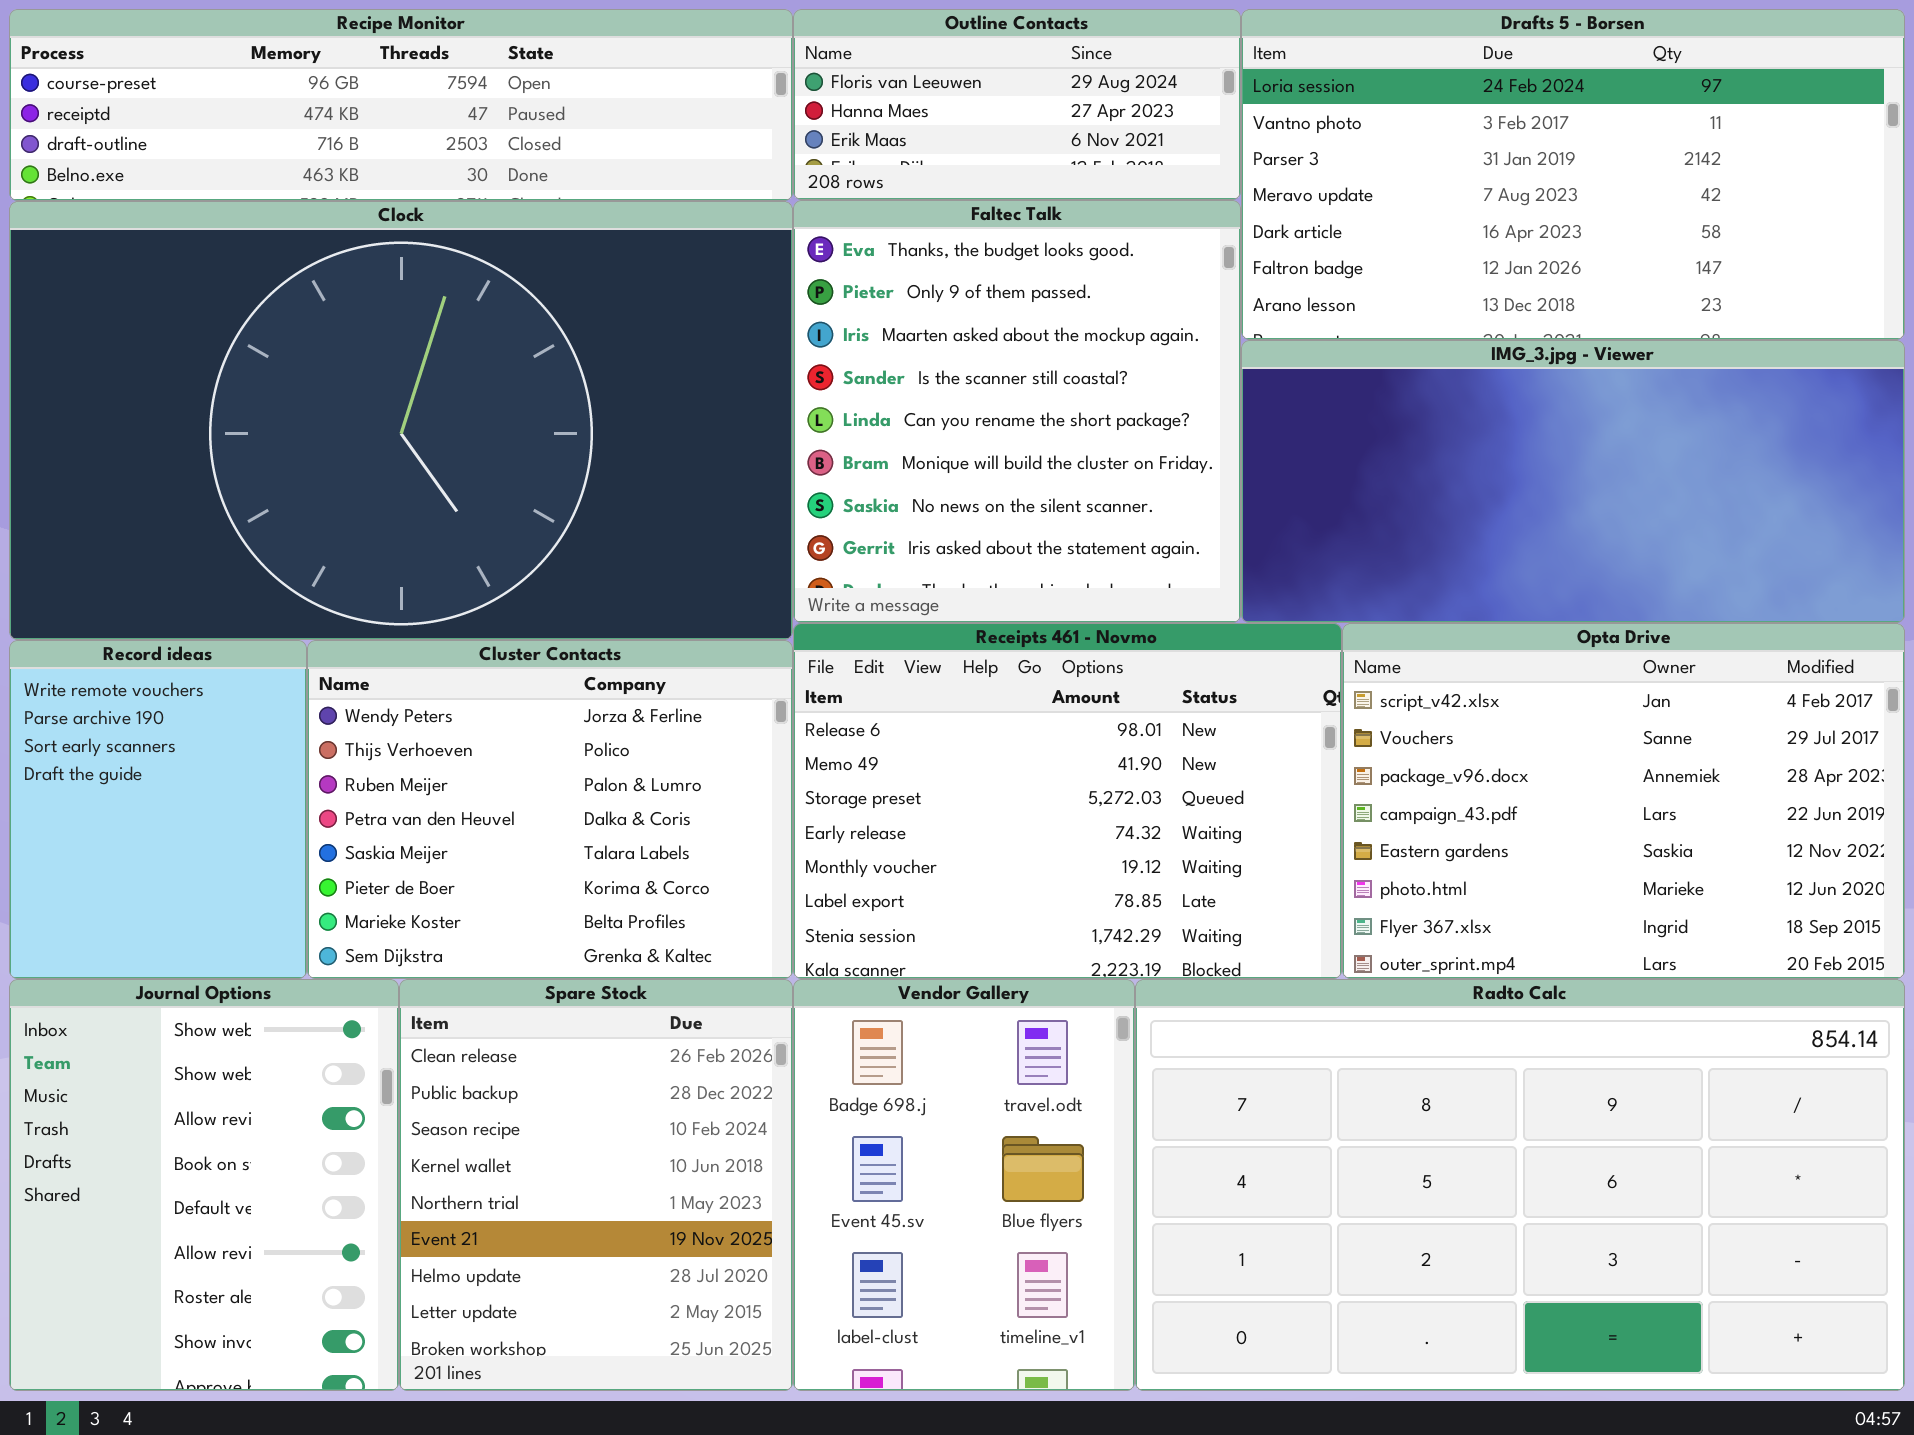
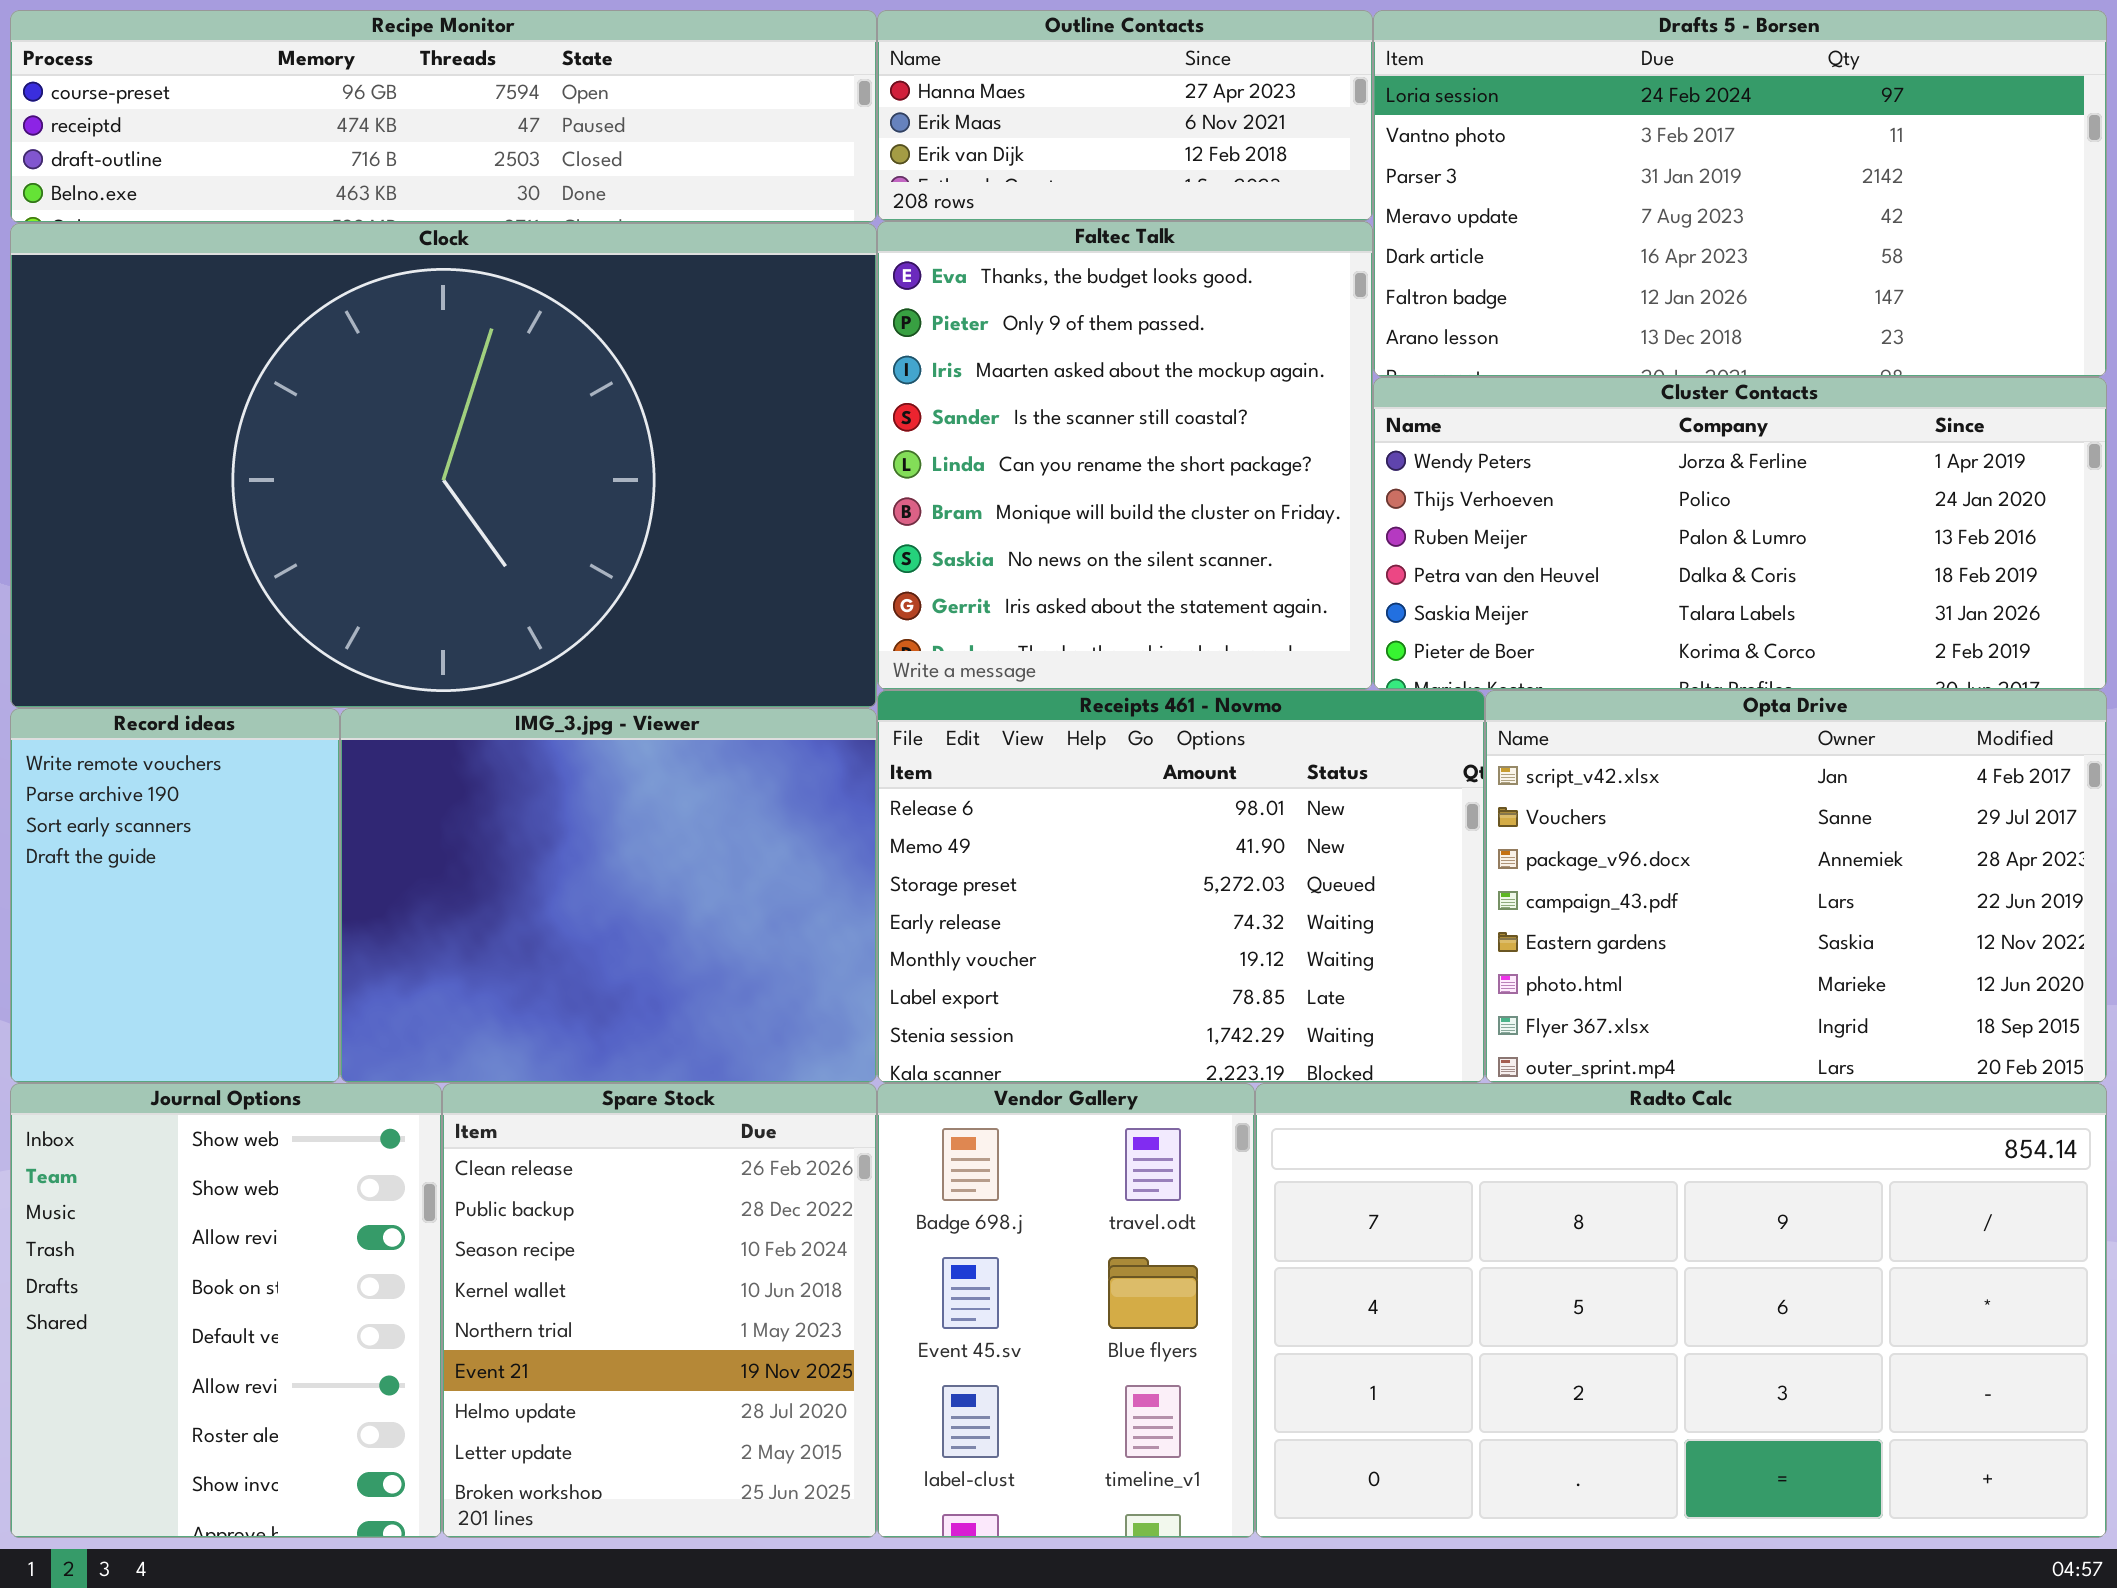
Outline Contacts: [793,9,1241,200] -> [877,10,1373,221], scrolled down 1 row
IMG_3.jpg - Viewer: [1241,340,1905,623] -> [340,708,877,1083], moved, resized
Cluster Contacts: [307,640,793,979] -> [1373,377,2107,690], moved, resized

